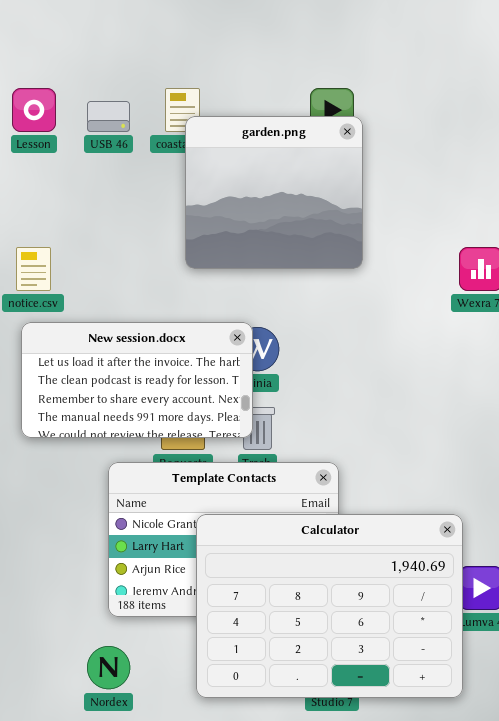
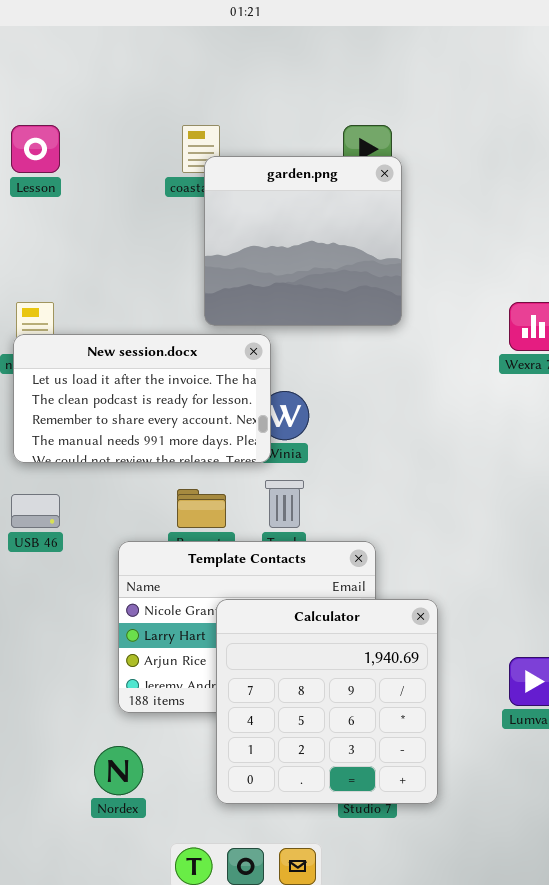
USB 46: [87,101,130,132] -> [11,494,60,528], moved
New session.docx: [21,322,253,438] -> [13,334,271,463], moved
Calculator: [196,514,463,698] -> [216,599,438,804], resized

